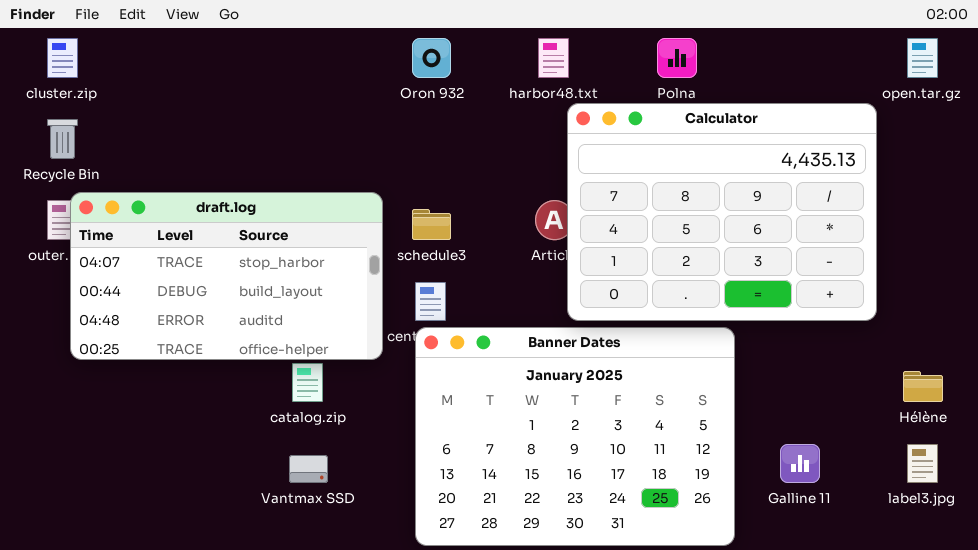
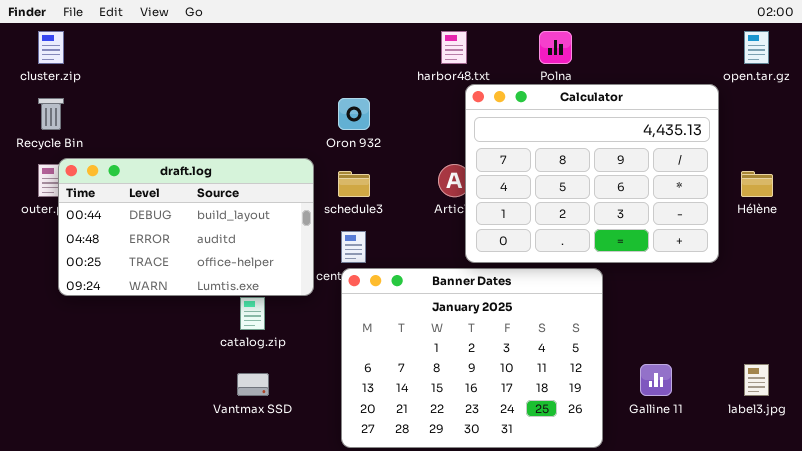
Oron 932: [412,38,451,78] -> [338,98,370,130], moved
draft.log: [70,192,383,360] -> [58,158,314,296], scrolled down 1 row
Hélène: [903,371,943,402] -> [741,171,773,197], moved

